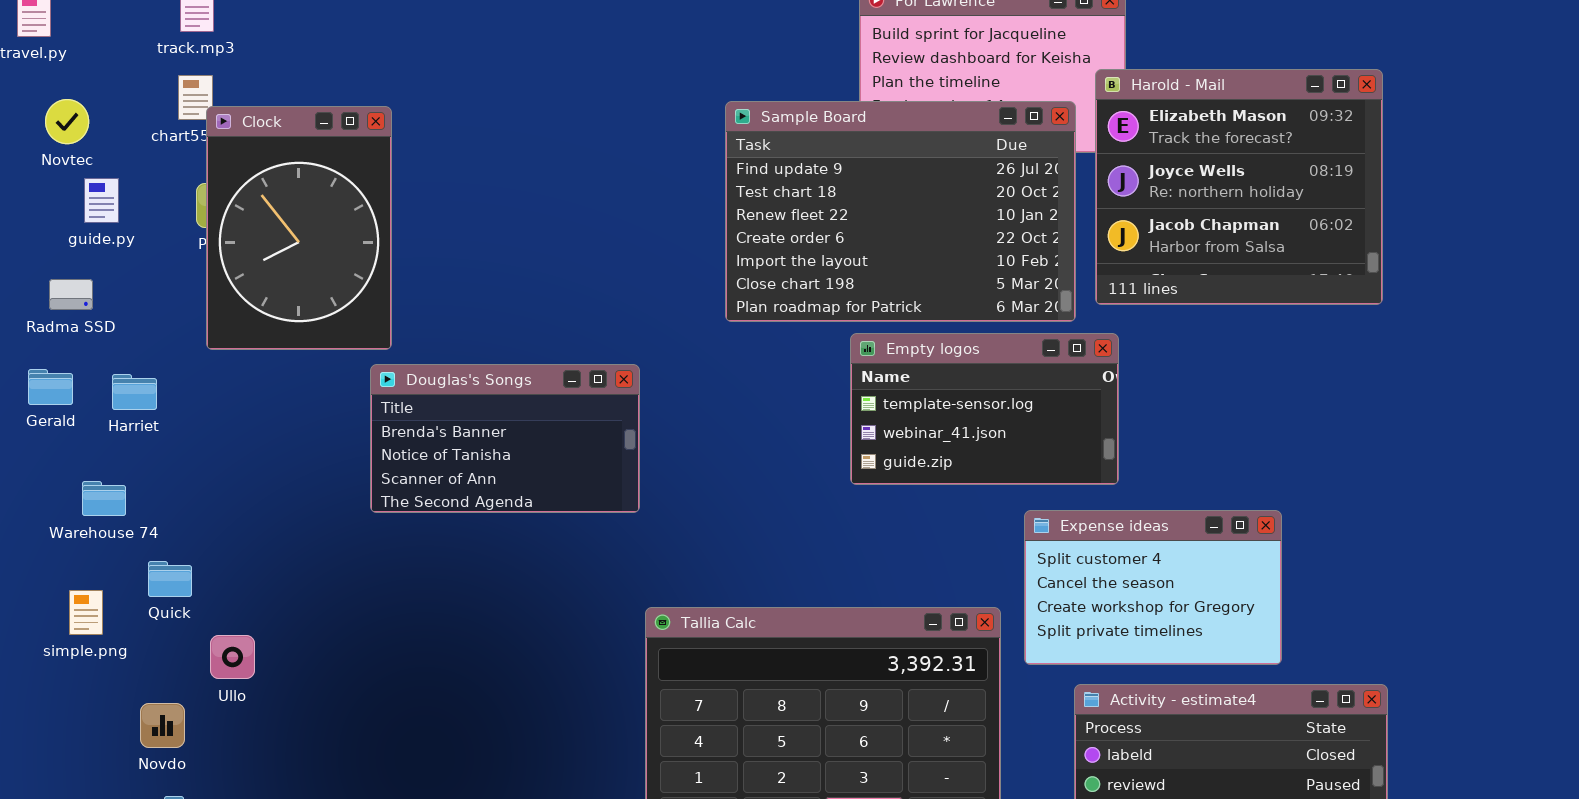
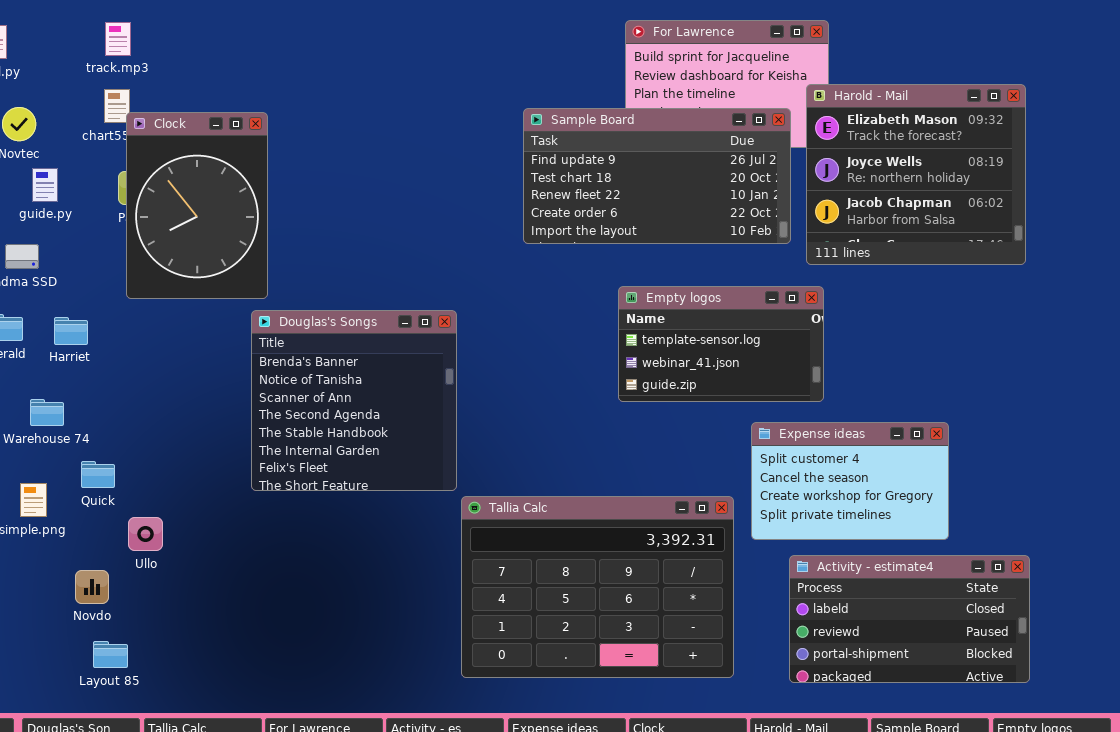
Sample Board: [725,101,1076,322] -> [523,108,791,244], resized
Douglas's Songs: [370,364,640,513] -> [251,310,457,491], resized

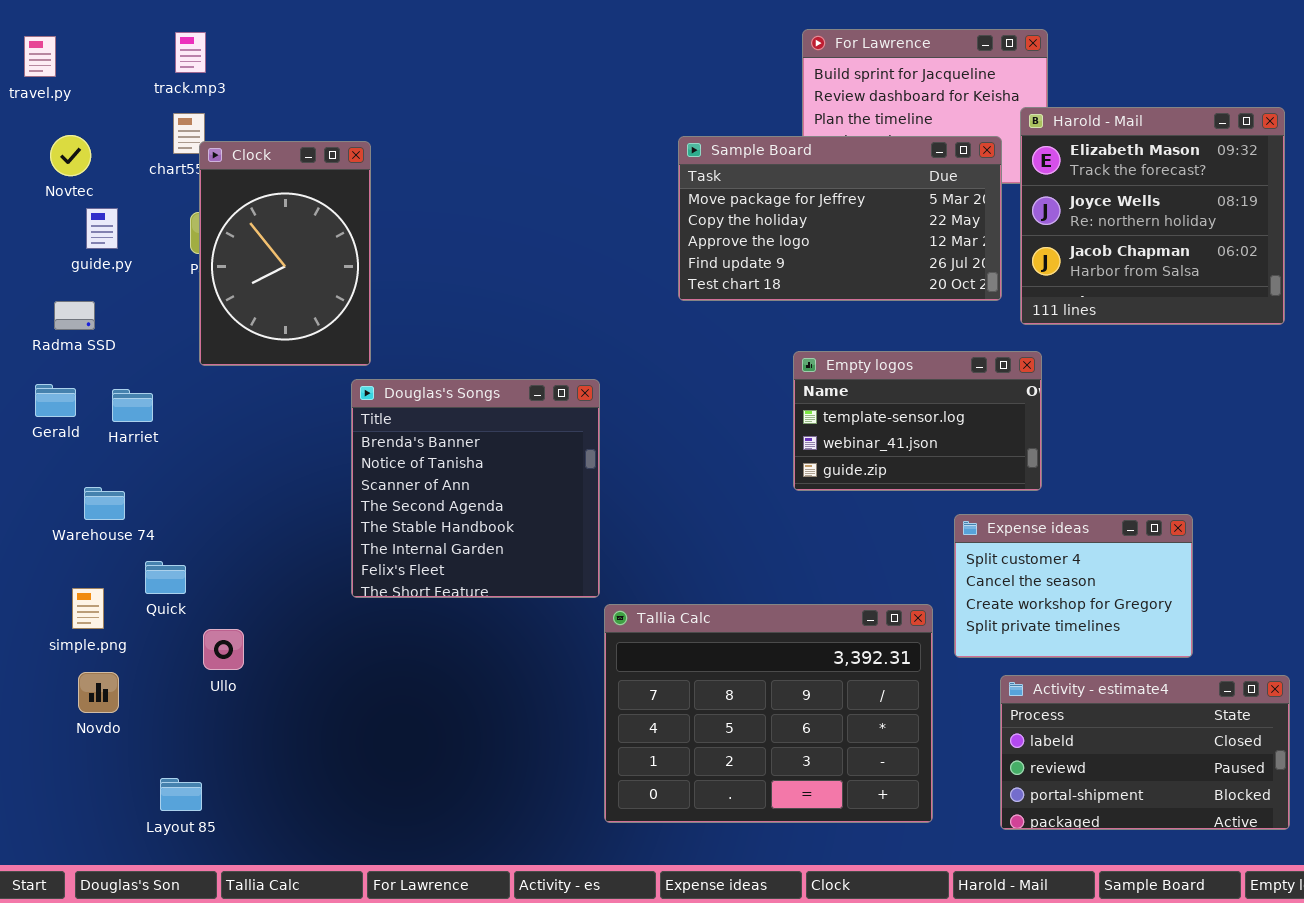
Sample Board: [523,108,791,244] -> [678,136,1002,301], scrolled up 3 rows
Novdo: [75,570,109,604] -> [78,672,119,713], moved

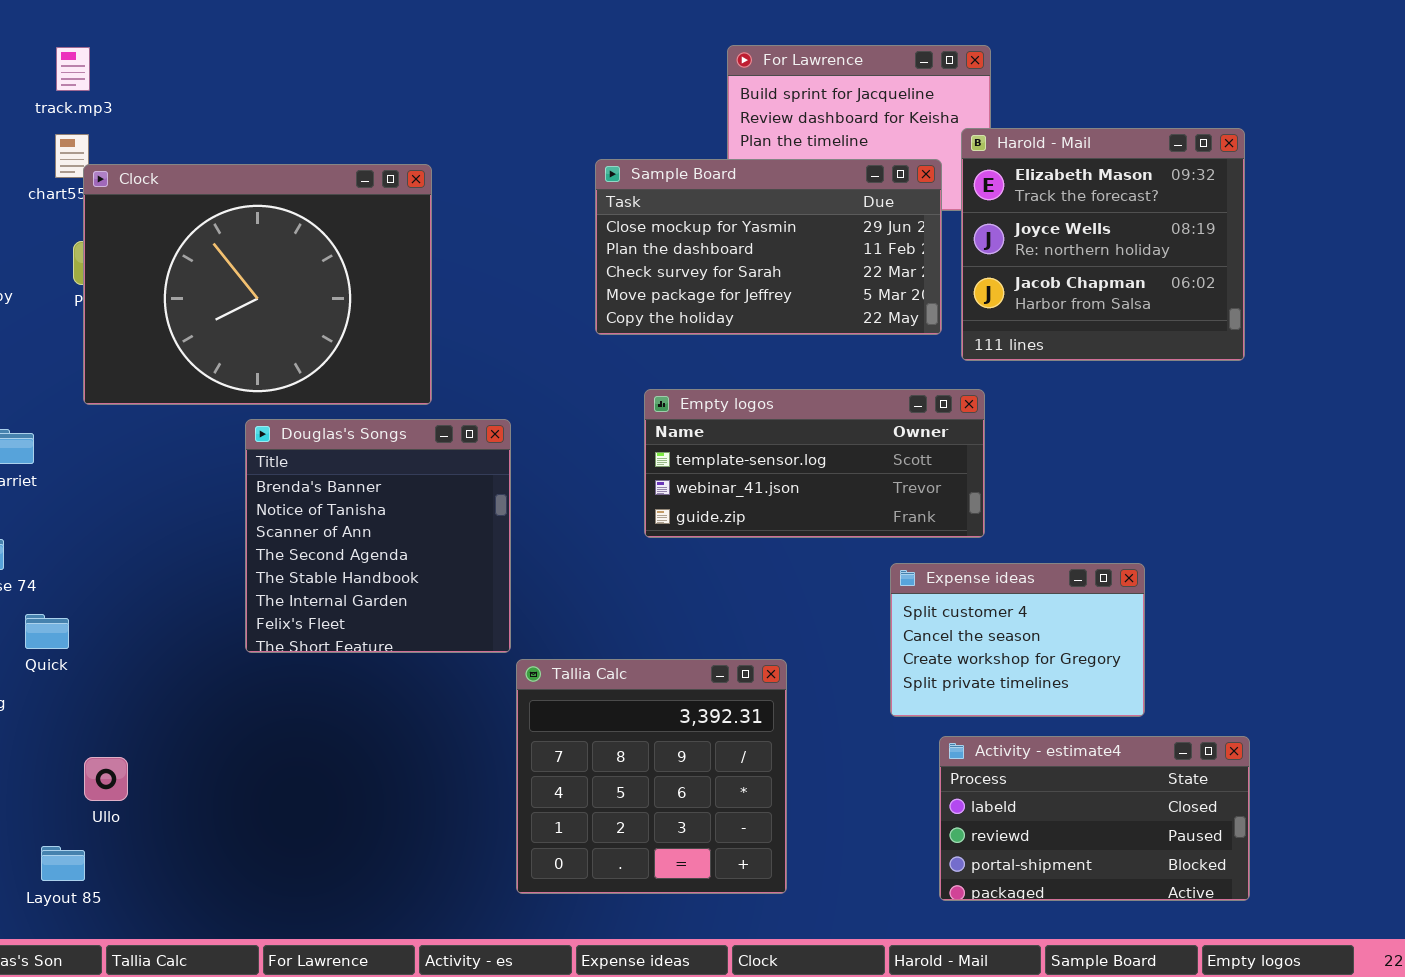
Sample Board: [678,136,1002,301] -> [595,159,942,335], scrolled up 3 rows
Clock: [199,141,371,366] -> [83,164,432,405], resized
Empty logos: [793,351,1042,491] -> [644,389,985,538], resized
Tallia Calc: [604,604,933,823] -> [516,659,787,894], resized
Ullo: [203,629,244,670] -> [84,757,128,801], moved

